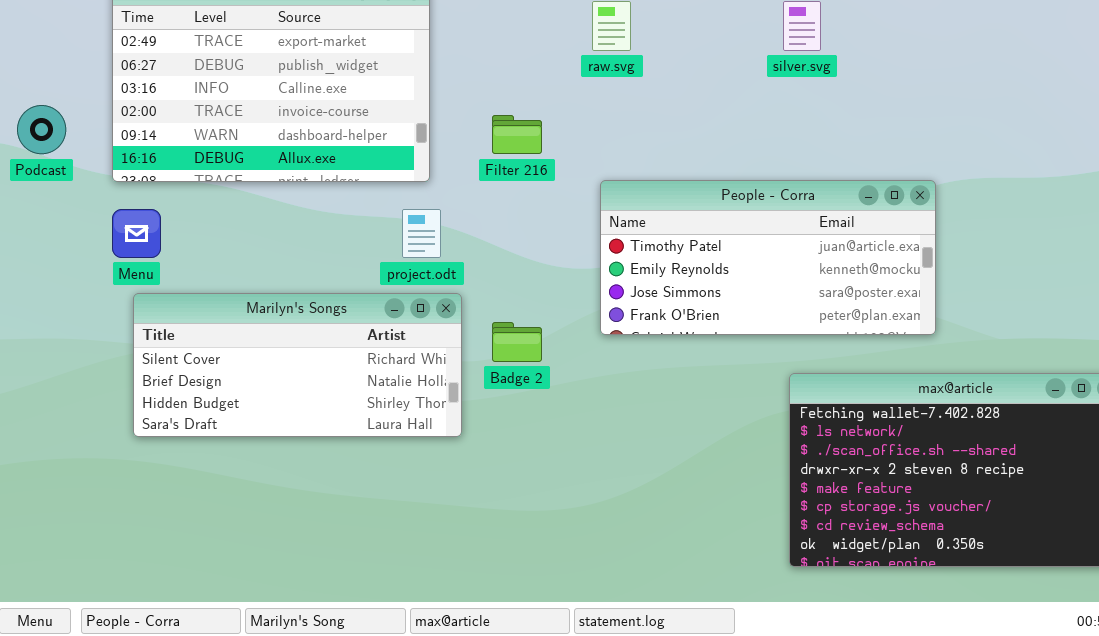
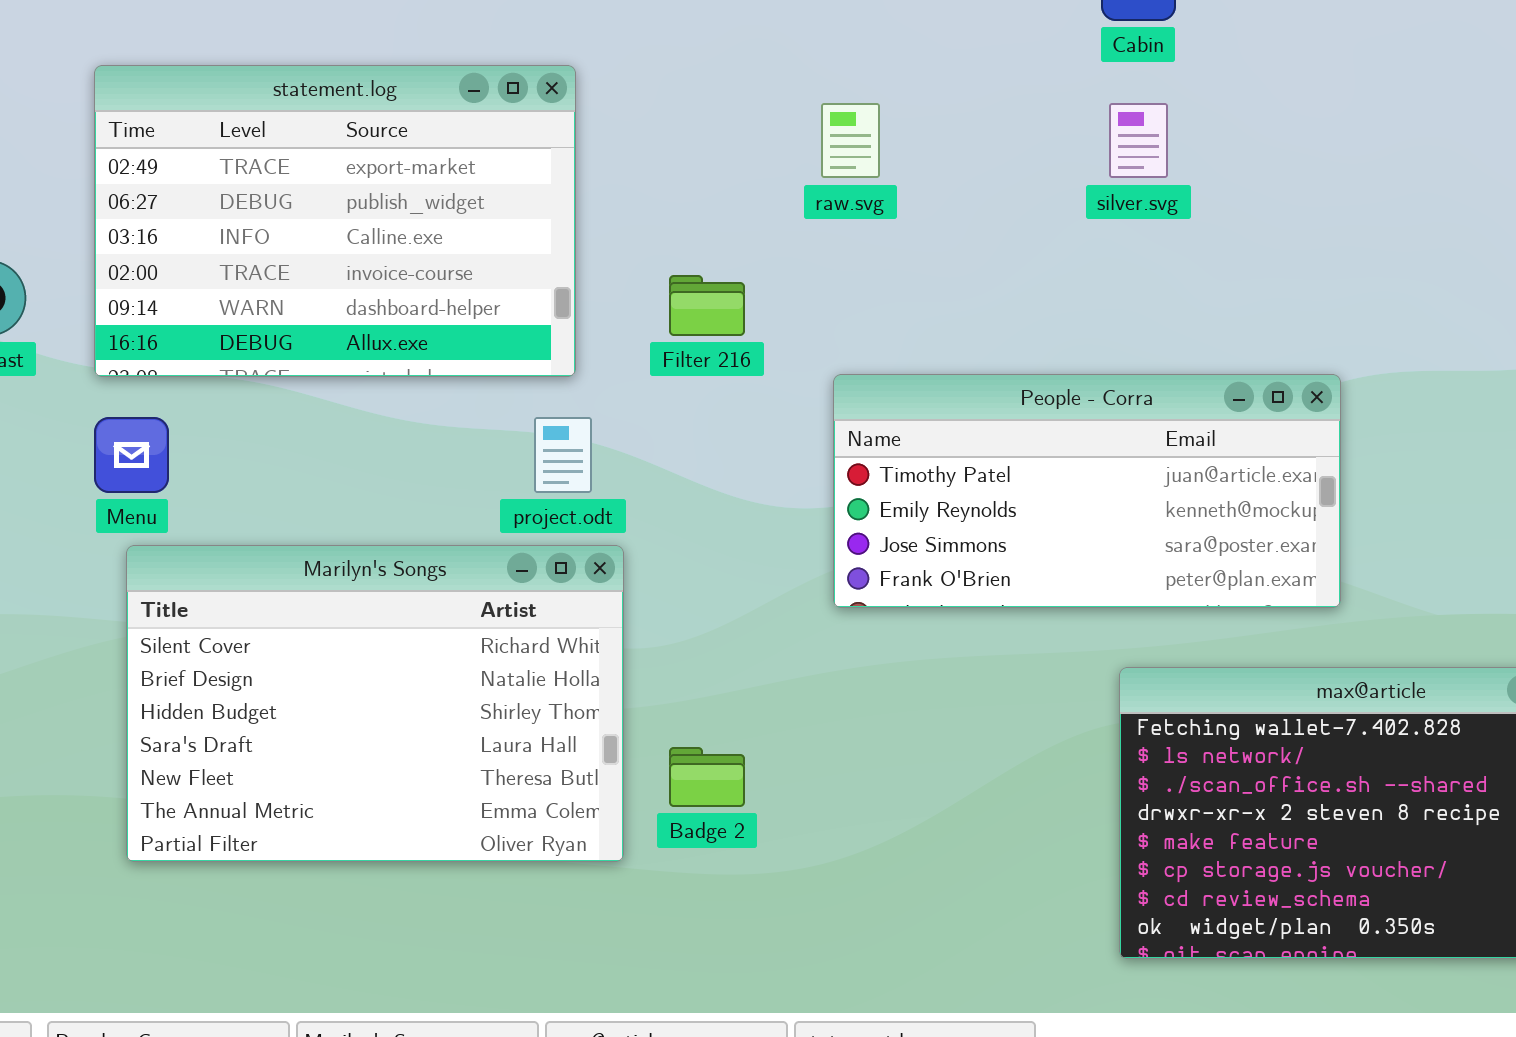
Marilyn's Songs: [133,293,462,437] -> [126,545,624,862], resized
Badge 2: [492,322,542,362] -> [669,747,745,807], moved

